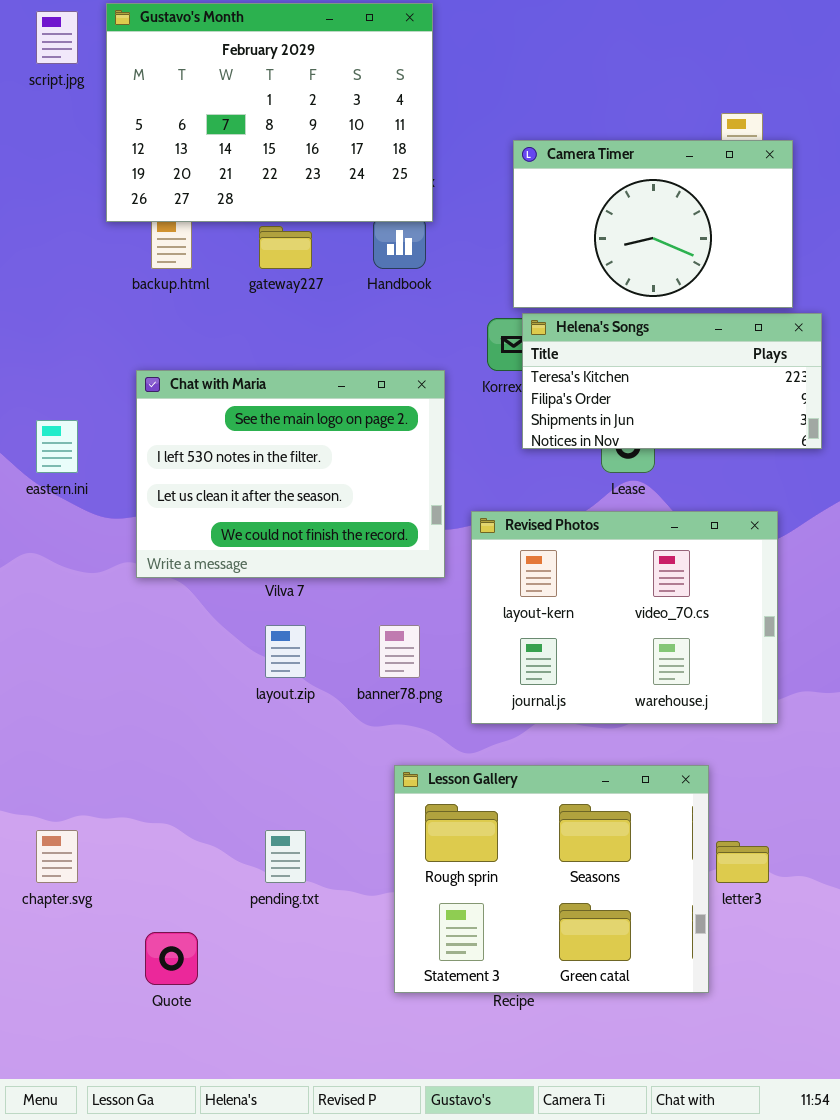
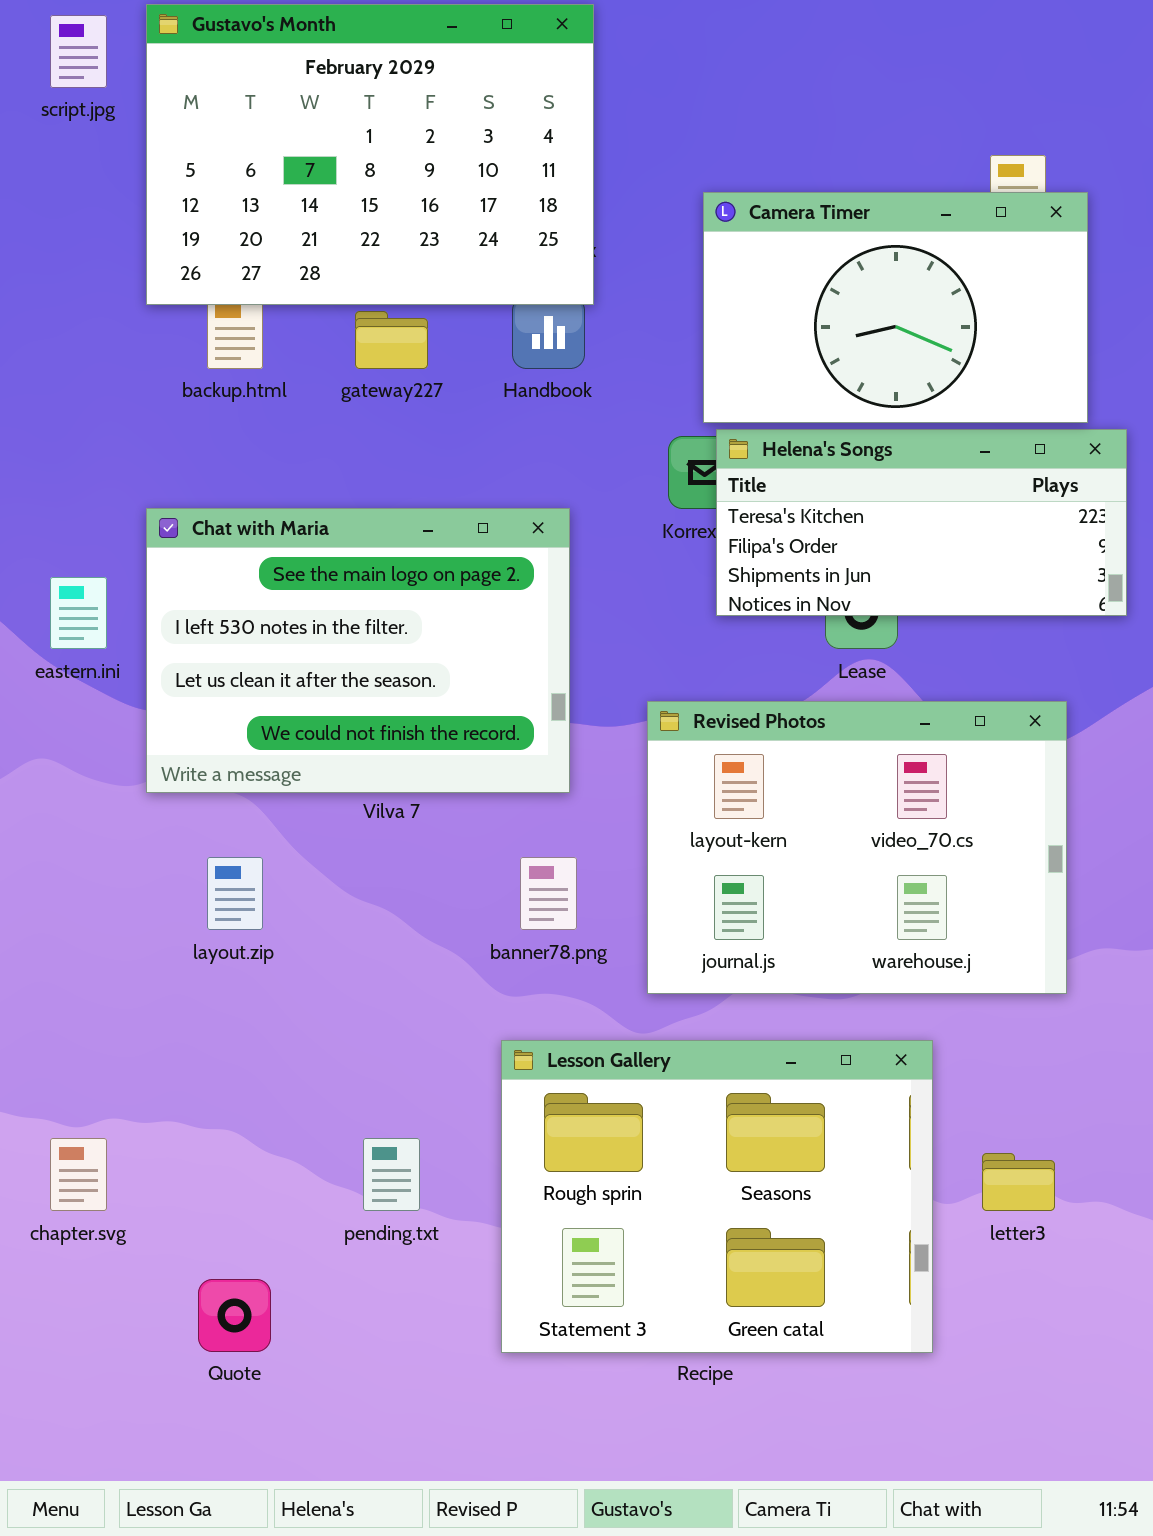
Chat with Maria: [136,370,445,578] -> [146,508,570,793], moved
layout.zip: [265,625,306,678] -> [207,857,263,930], moved
Lesson Gallery: [394,765,709,993] -> [501,1040,933,1353], moved

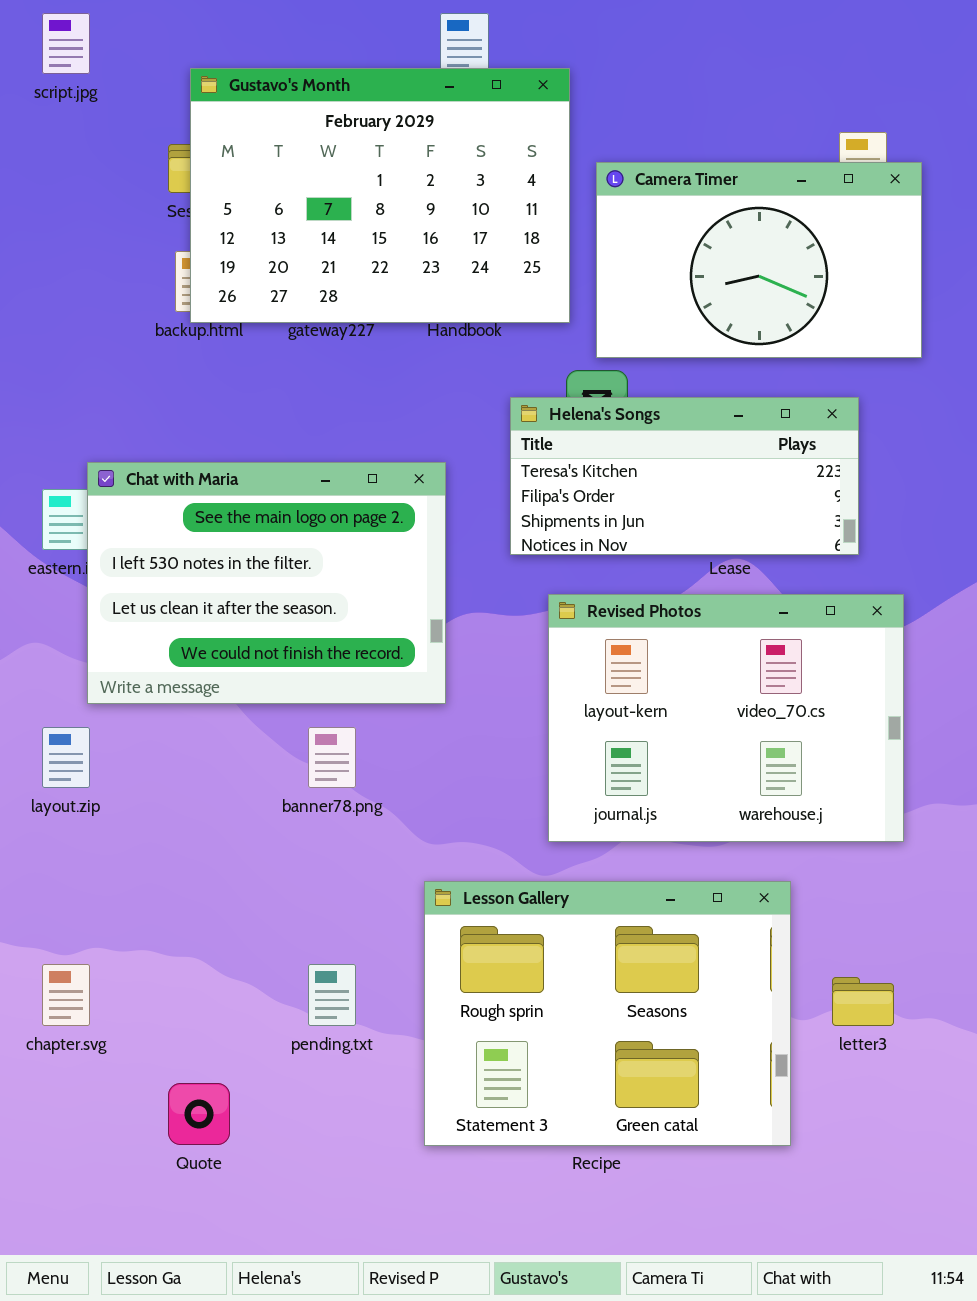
Gustavo's Month: [146,4,594,305] -> [190,68,570,323], moved
Helena's Songs: [716,429,1127,616] -> [510,397,859,555], moved
Chat with Maria: [146,508,570,793] -> [87,462,446,704], moved
layout.zip: [207,857,263,930] -> [42,727,90,788], moved
banner78.png: [520,857,577,930] -> [308,727,356,788], moved

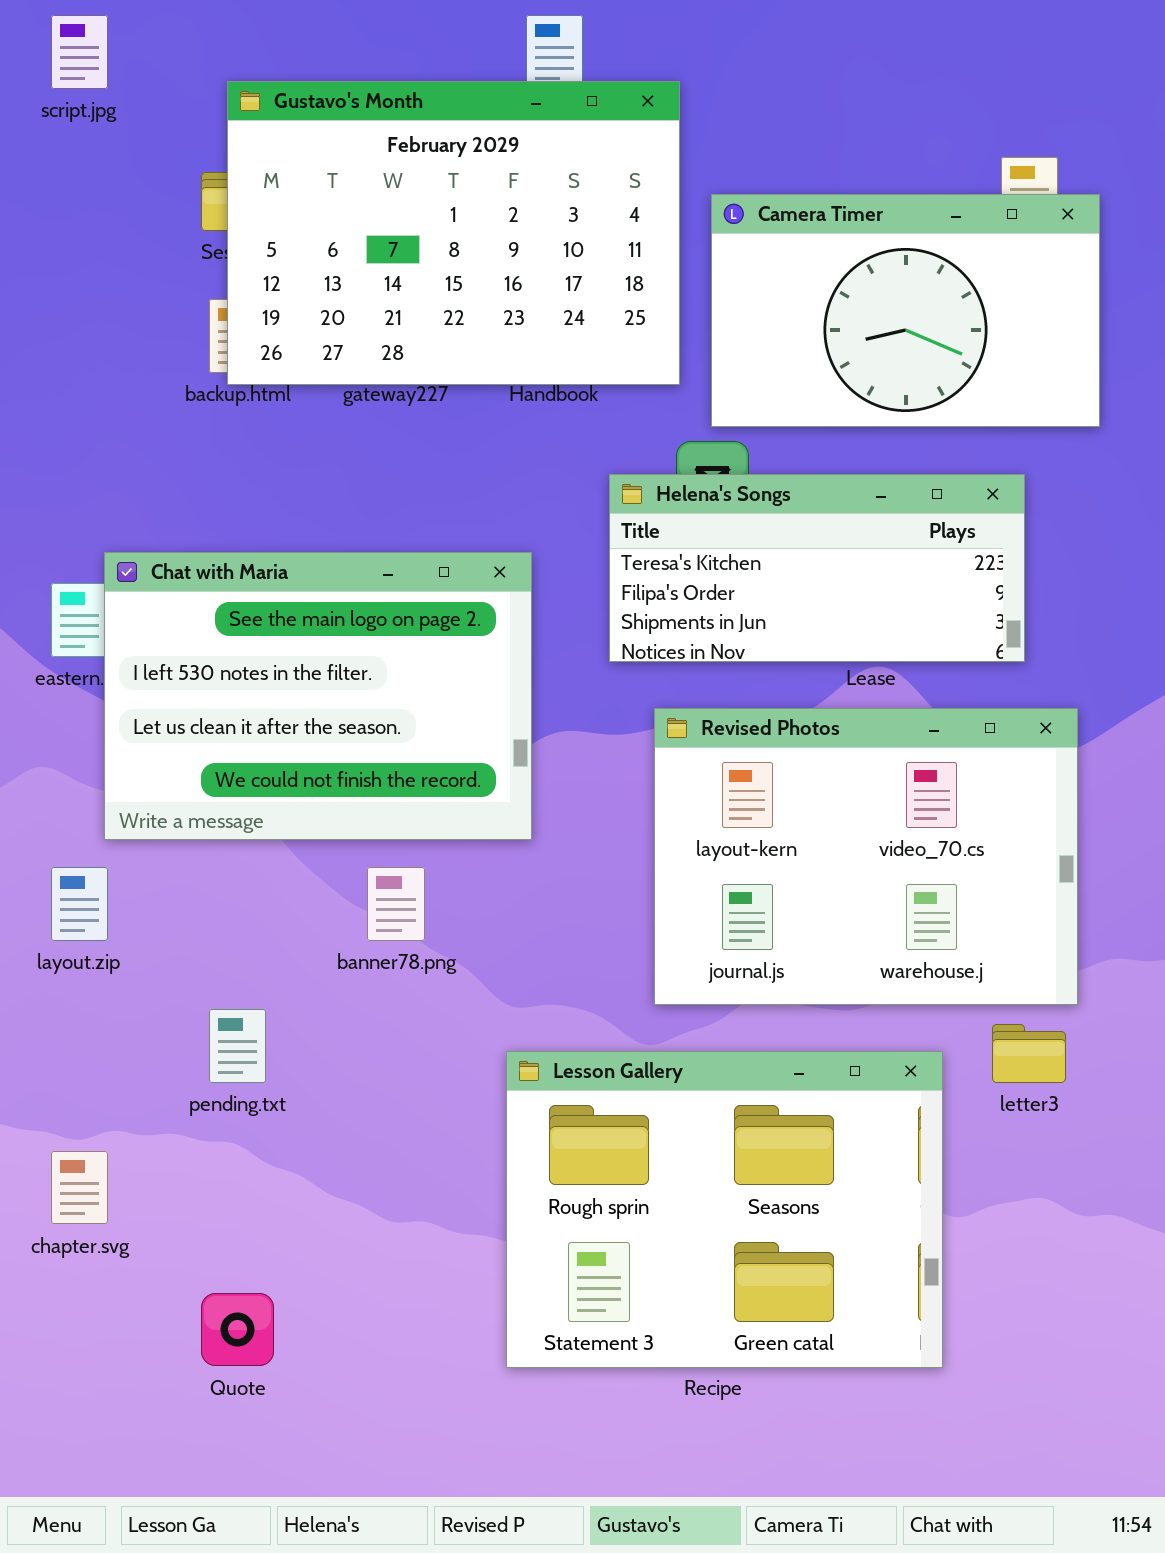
pending.txt: [308,964,356,1026] -> [209,1009,266,1083], moved
letter3: [832,977,894,1026] -> [992,1024,1066,1083], moved

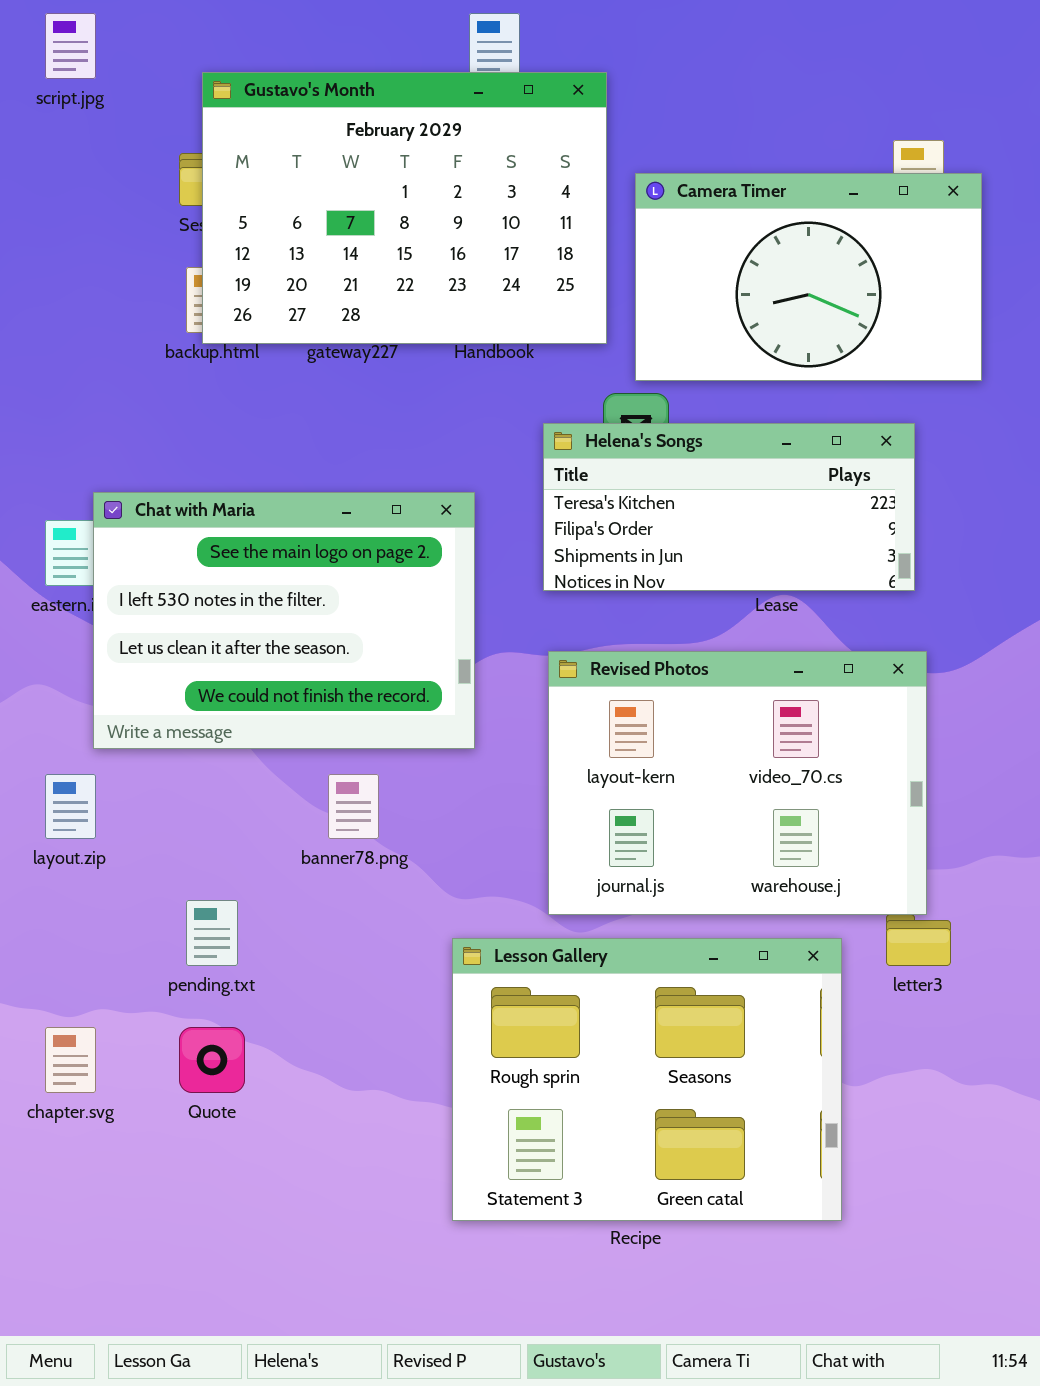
Revised Photos: [654,708,1078,1005] -> [548,651,927,915], moved
Quote: [201,1293,274,1366] -> [179,1027,245,1093], moved

